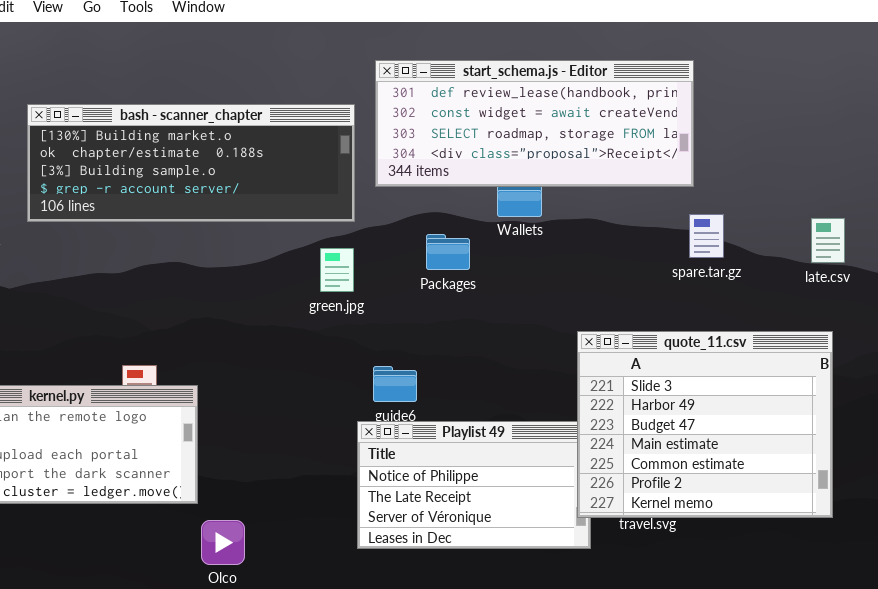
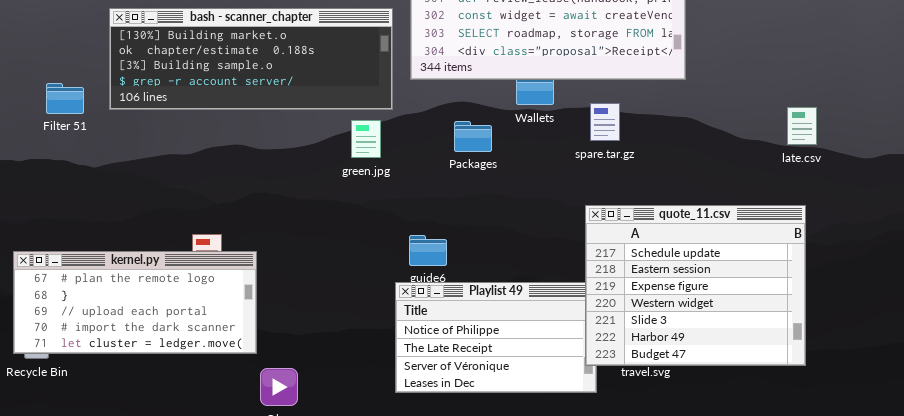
spare.tar.gz: [689,214,724,258] -> [590,103,620,141], moved
green.jpg: [320,248,354,292] -> [351,120,381,158], moved
quote_11.csv: [577,331,833,518] -> [585,205,806,366], scrolled up 4 rows

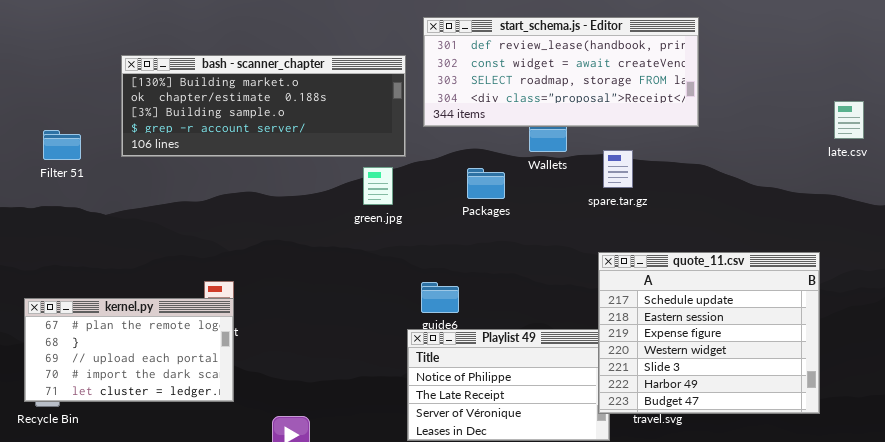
Filter 51: [46,83,84,114] -> [43,130,81,160], moved
late.csv: [787,107,817,145] -> [834,101,864,139], moved
kernel.py: [13,251,257,354] -> [24,298,234,402], resized

